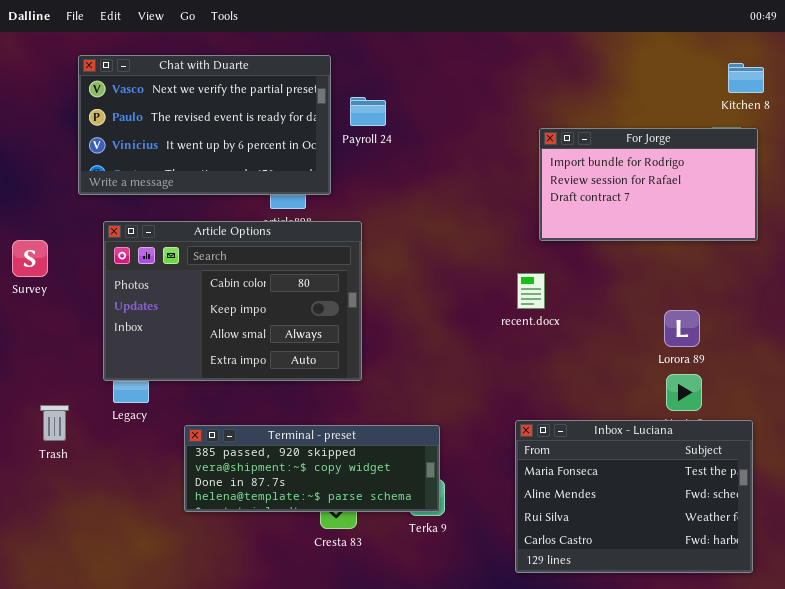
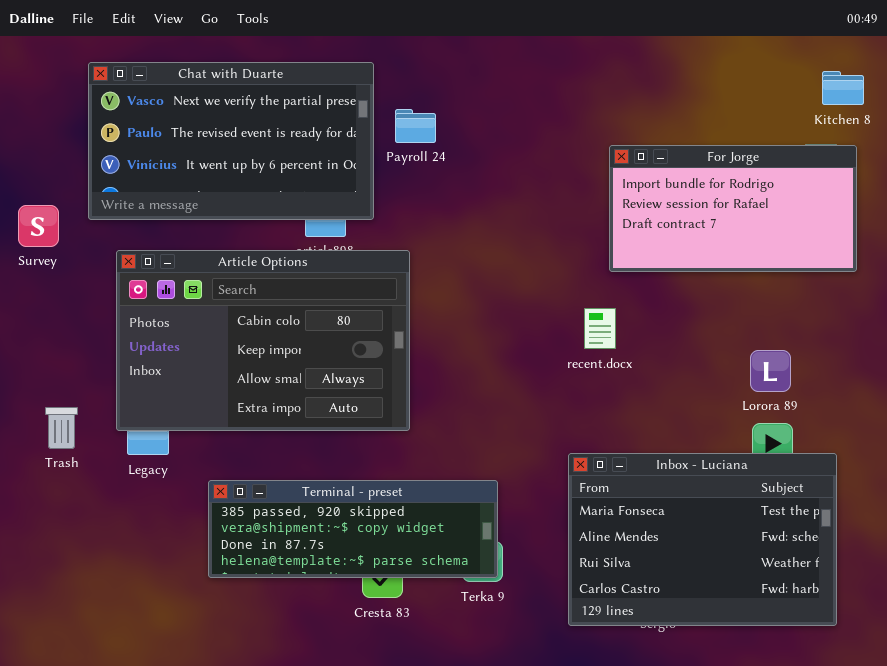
Survey: [12,240,48,277] -> [18,205,59,247], moved
Trash: [40,405,69,441] -> [45,407,78,449], moved
Inbox - Luciana: [515,420,753,573] -> [568,453,837,626], moved

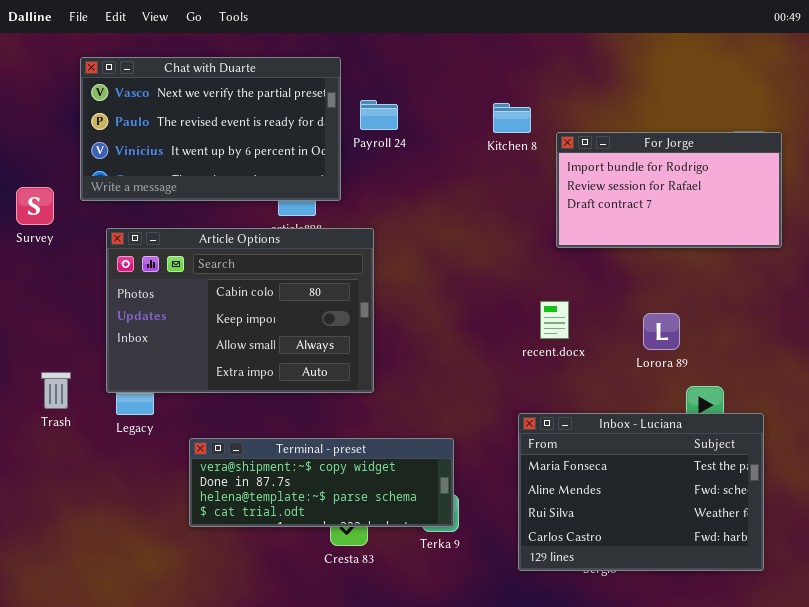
Kitchen 8: [822,71,864,105] -> [493,103,531,133], moved
recent.docx: [584,308,616,349] -> [540,301,569,339], moved
Lorora 89: [750,350,791,392] -> [643,313,680,350], moved
Terminal - preset: [208,480,498,578] -> [189,438,454,527], scrolled down 1 row

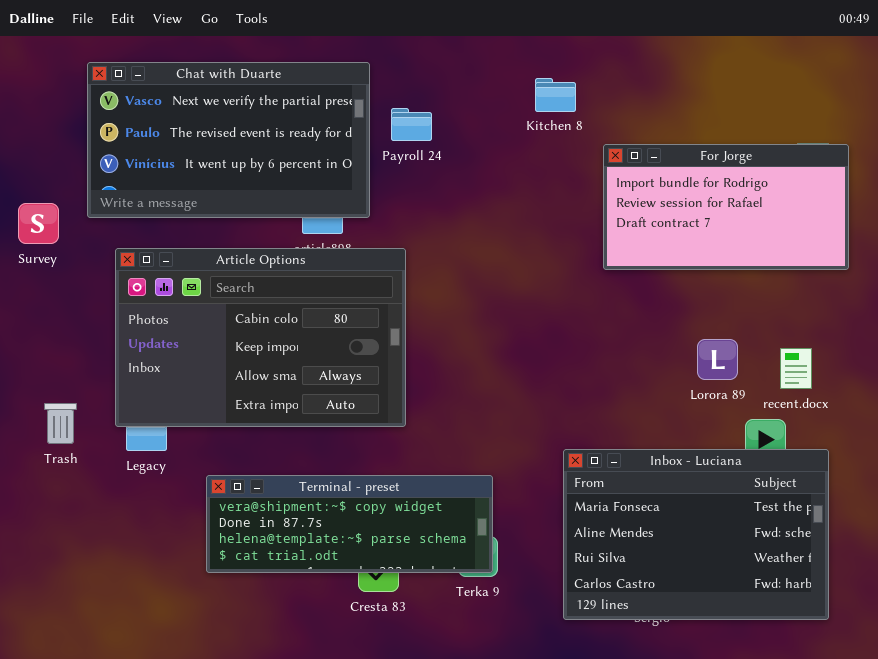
Kitchen 8: [493,103,531,133] -> [535,78,576,112], moved
recent.docx: [540,301,569,339] -> [780,348,812,389], moved

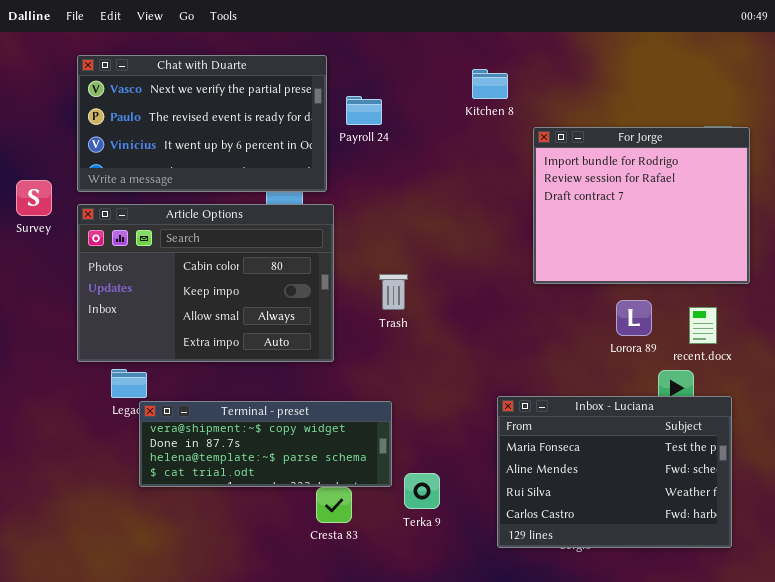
For Jorge: [603,144,849,270] -> [533,127,750,284], resized
Article Options: [115,248,406,427] -> [77,204,334,362], moved
Trash: [44,403,77,444] -> [379,274,408,310], moved
Terminal - preset: [206,475,493,573] -> [139,401,392,487], moved

